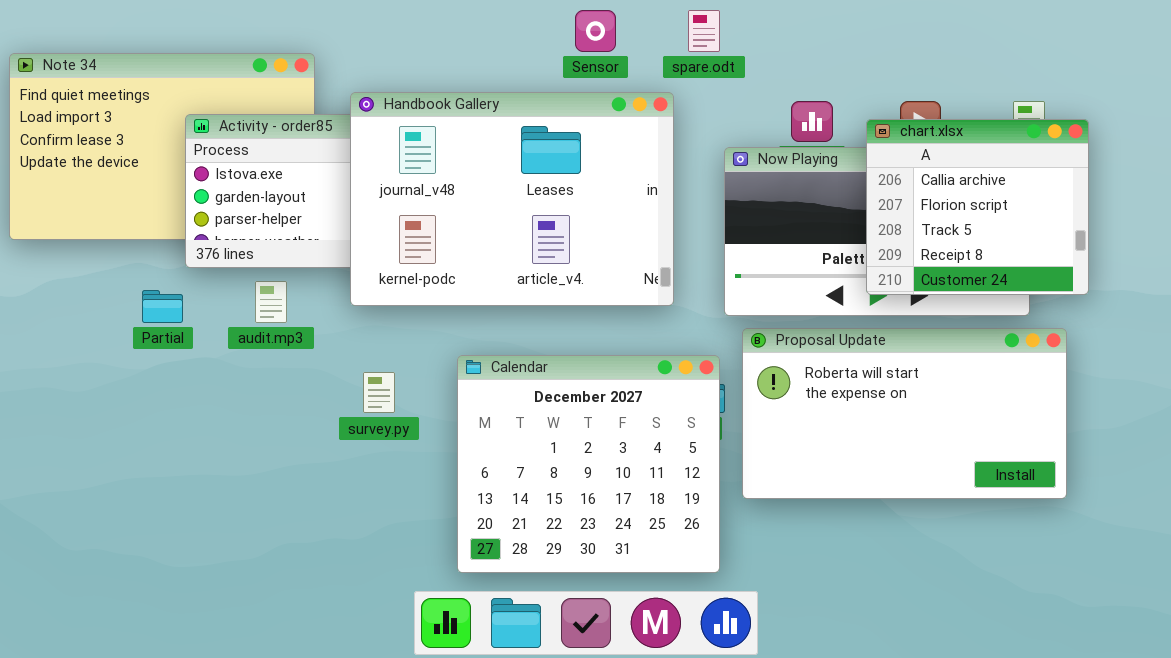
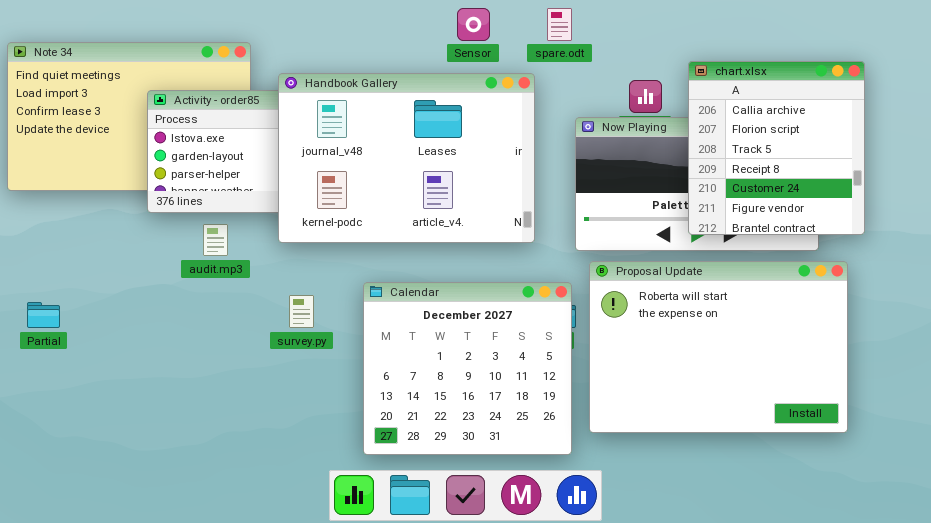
chart.xlsx: [866,119,1089,295] -> [688,61,865,235], resized
Partial: [142,290,183,323] -> [27,302,60,328], moved
Proposal Update: [742,328,1067,499] -> [589,261,848,433], resized

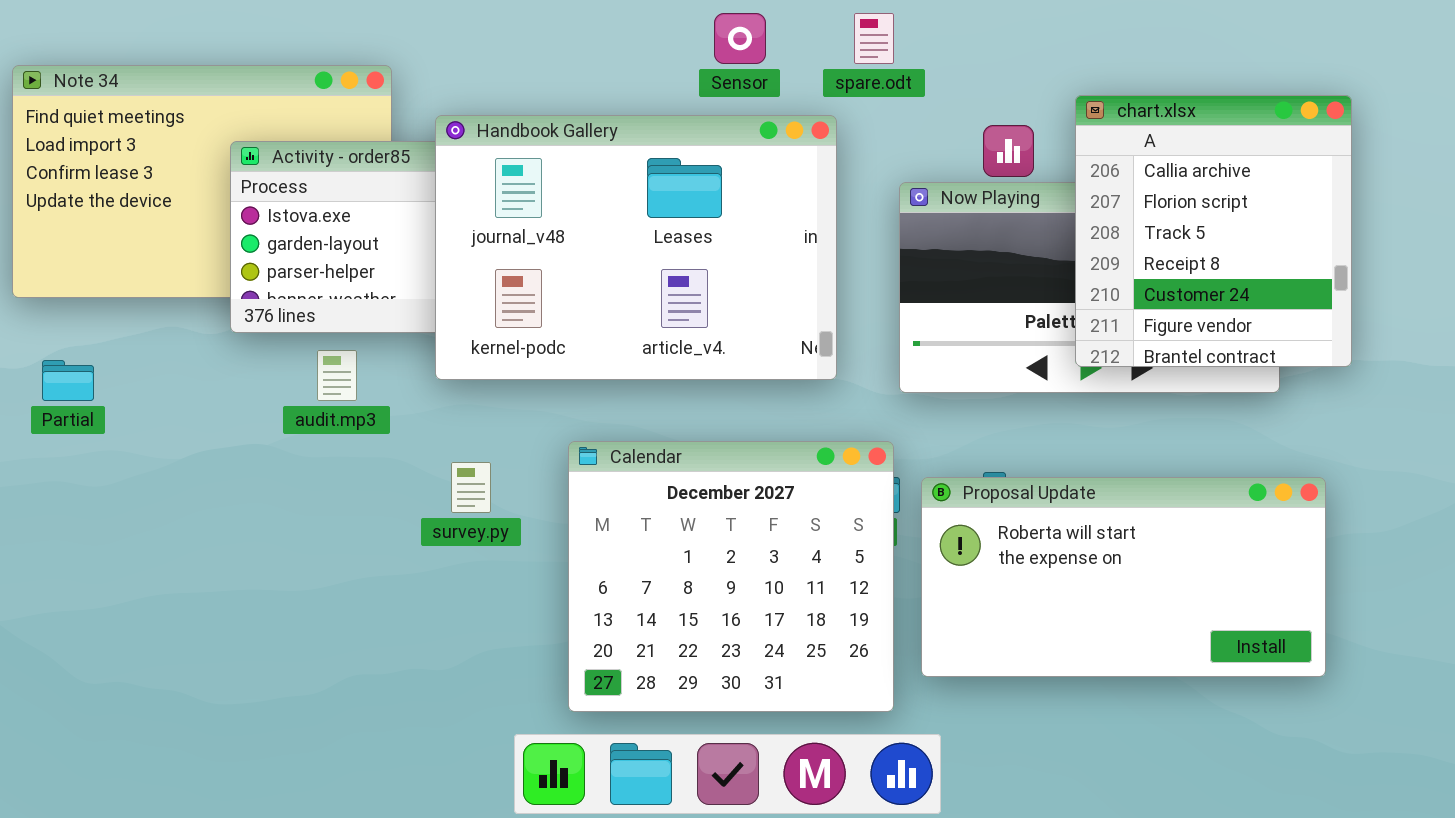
Proposal Update: [589,261,848,433] -> [921,477,1326,677], resized
Partial: [27,302,60,328] -> [42,360,94,401], moved

